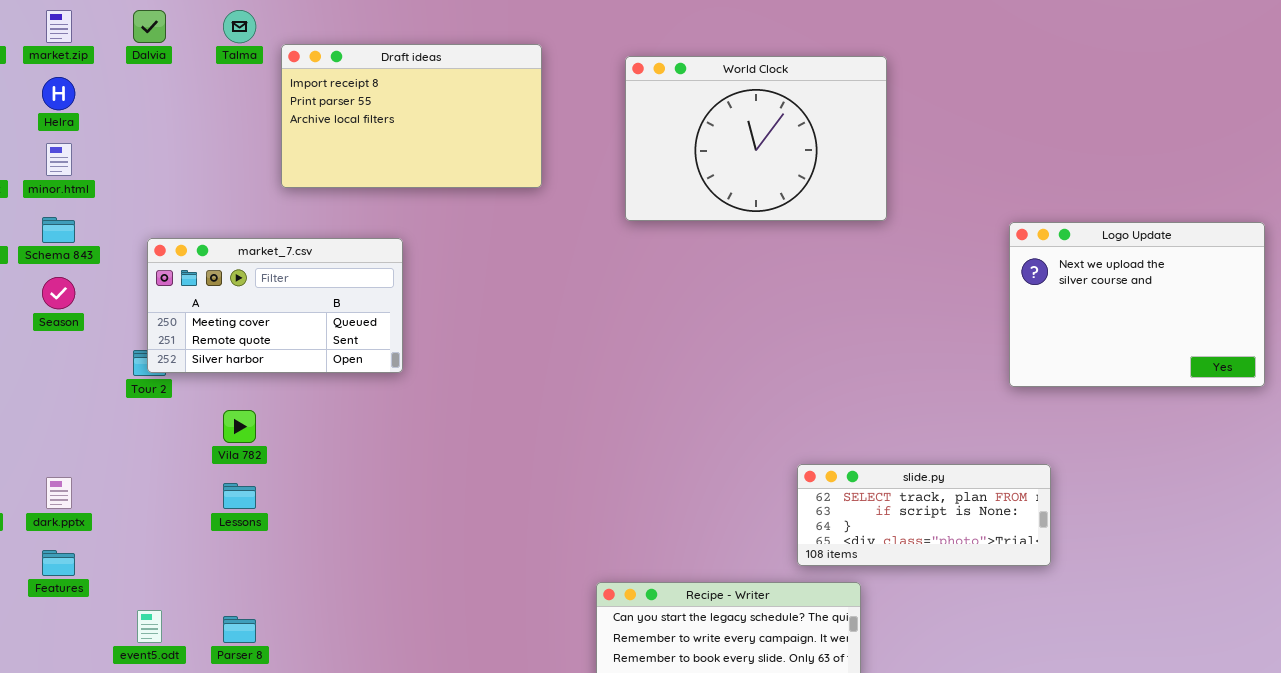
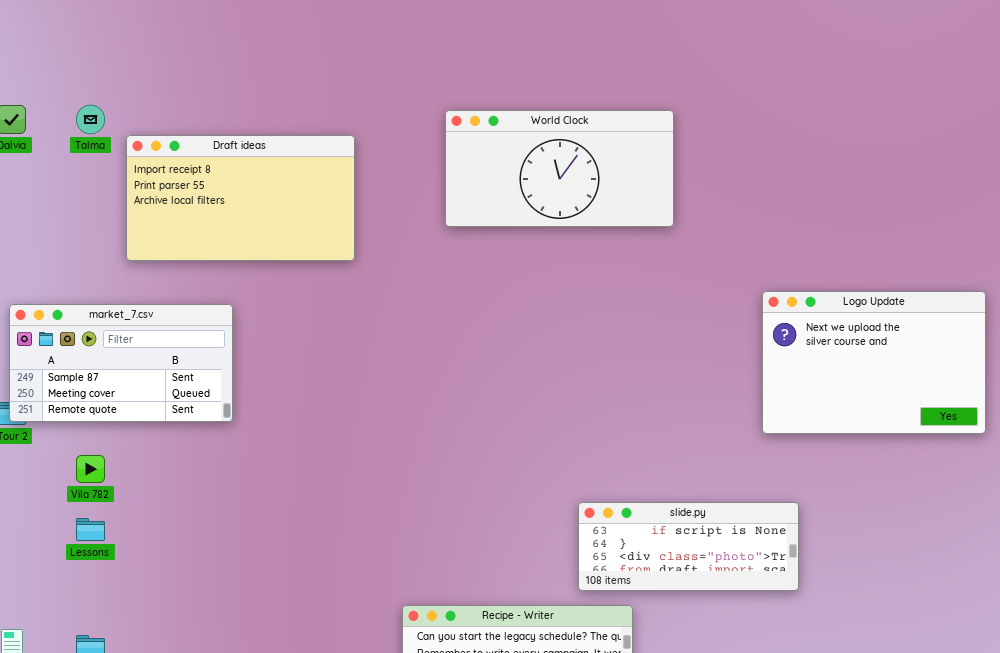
World Clock: [625,56,887,221] -> [445,110,674,227], moved, resized
market_7.csv: [147,238,403,373] -> [9,304,233,422], scrolled up 1 row
slide.py: [797,464,1051,566] -> [578,502,799,591], scrolled down 1 row

